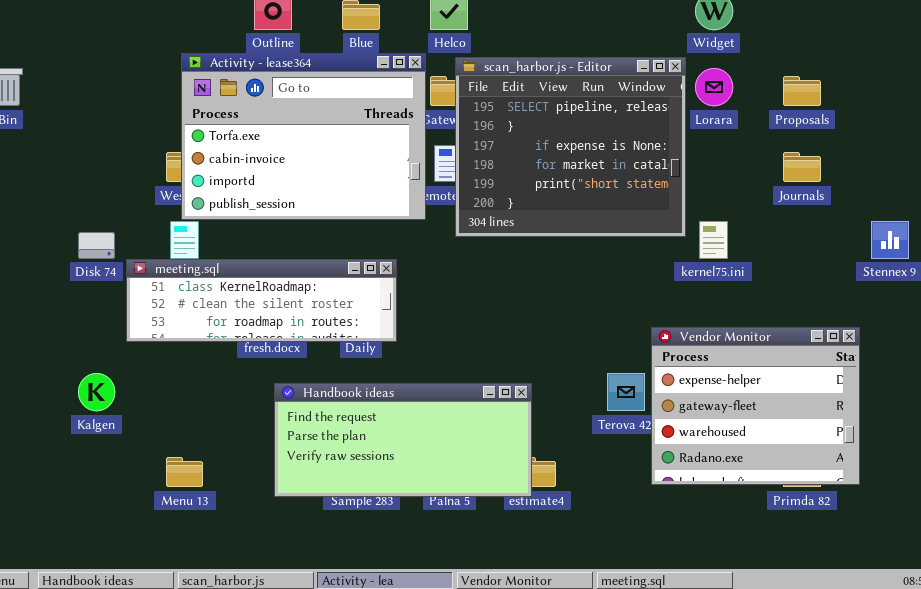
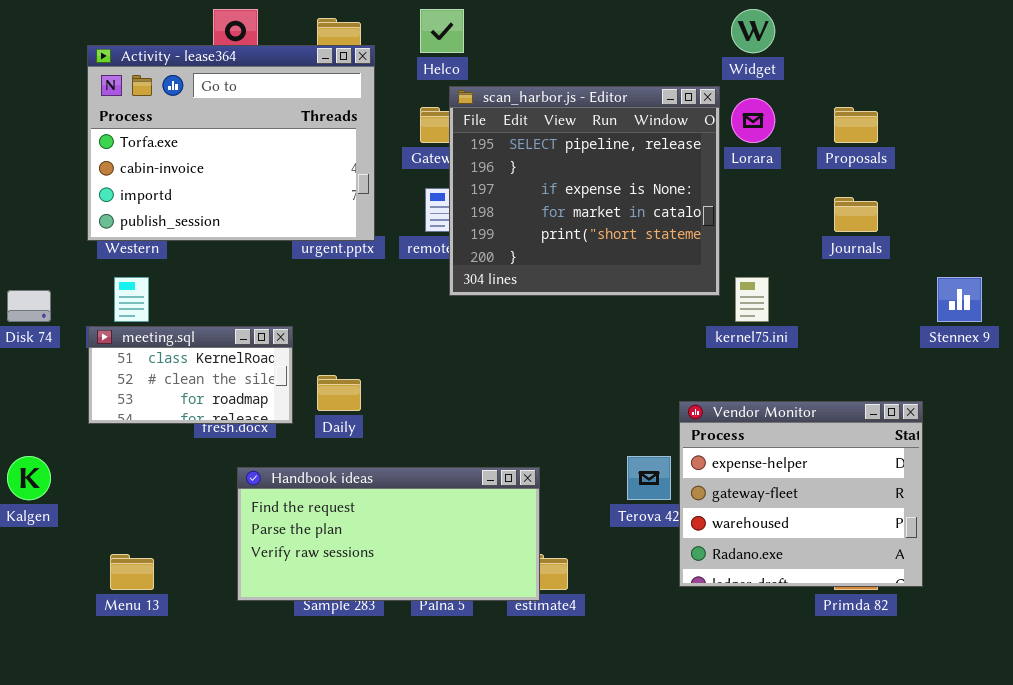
Activity - lease364: [181,53,426,220] -> [87,45,375,241], moved
meeting.sql: [126,259,397,342] -> [88,326,293,424], moved, resized

